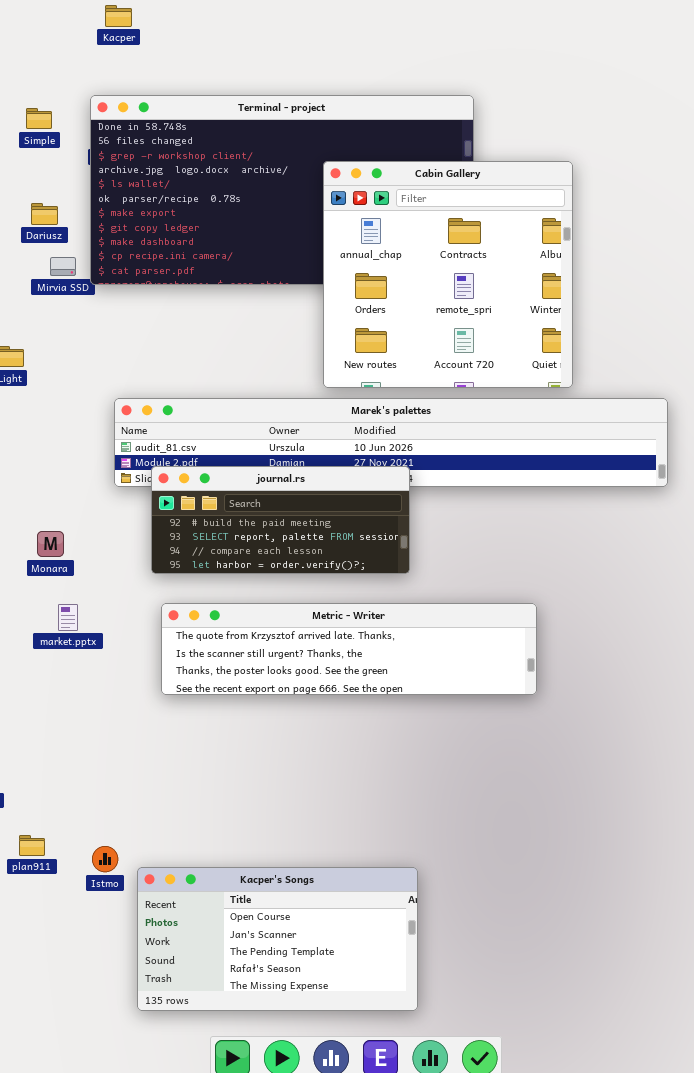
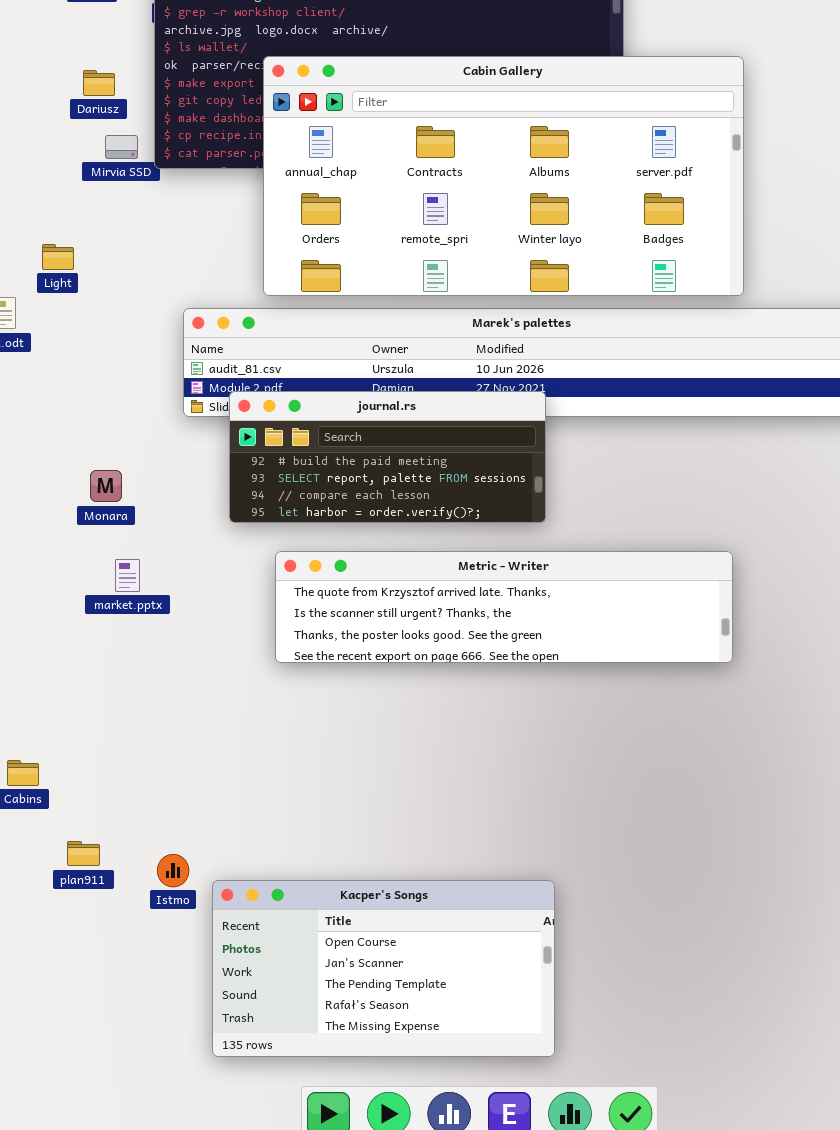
Cabin Gallery: [323,161,573,388] -> [263,56,744,296], resized
Metric - Writer: [161,603,537,695] -> [275,551,733,663], moved

